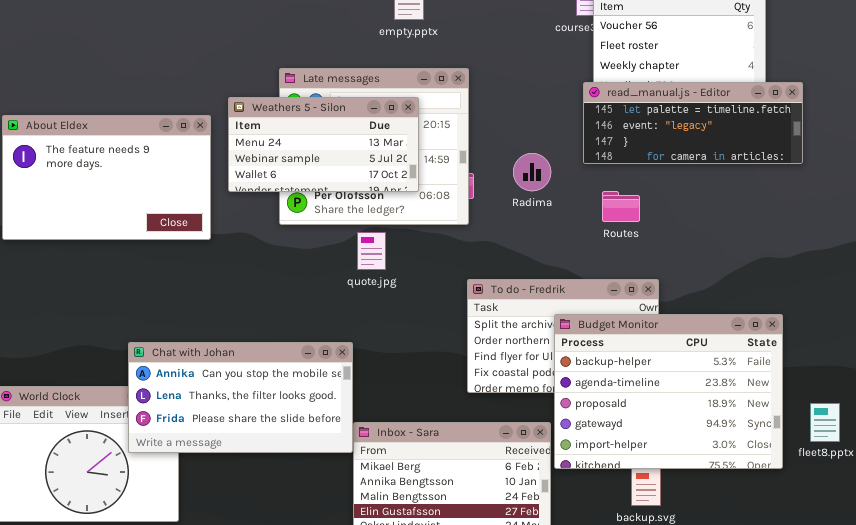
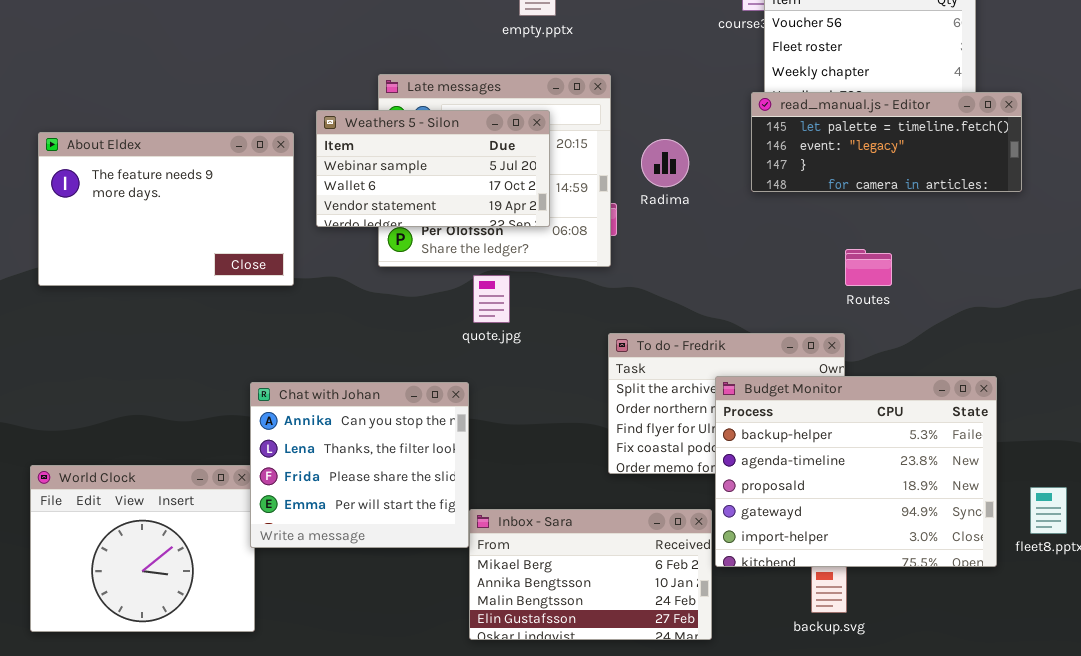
Weathers 5 - Silon: [228,97,419,192] -> [316,110,550,227], scrolled down 1 row
Radima: [513,153,551,191] -> [641,139,689,187], moved
Routes: [602,191,640,222] -> [845,249,892,286], moved
Chat with Johan: [128,342,353,453] -> [250,382,469,548], resized

